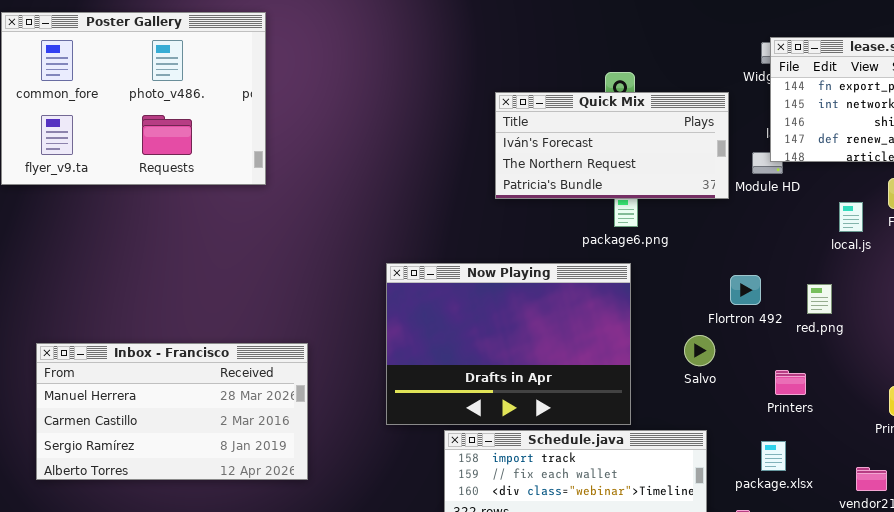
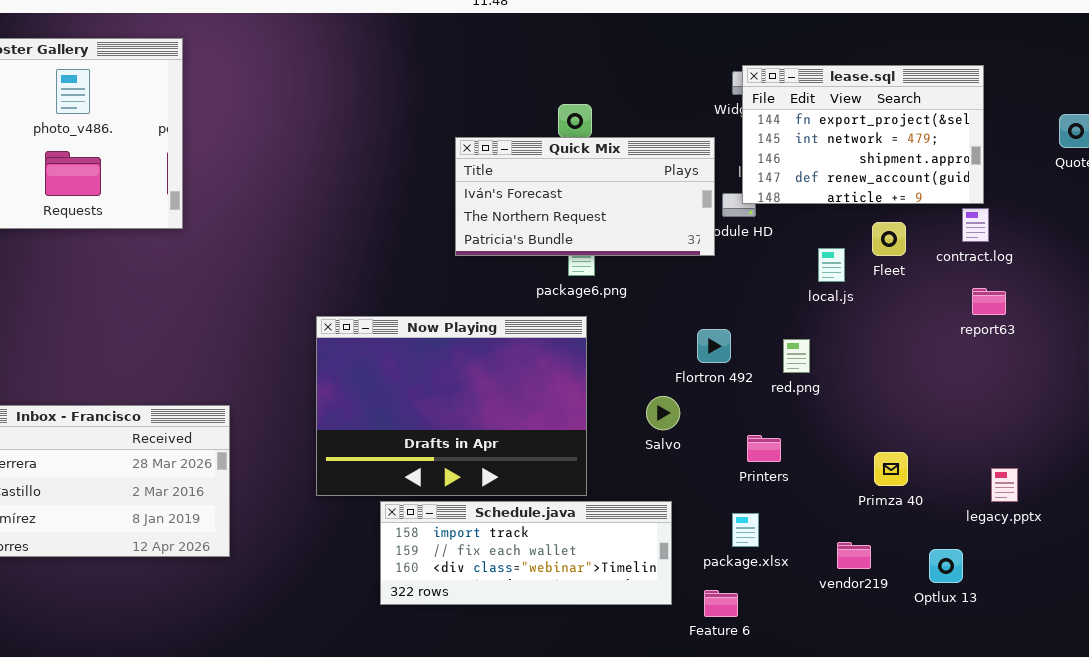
Quick Mix: [495,92,729,199] -> [455,137,715,256], moved

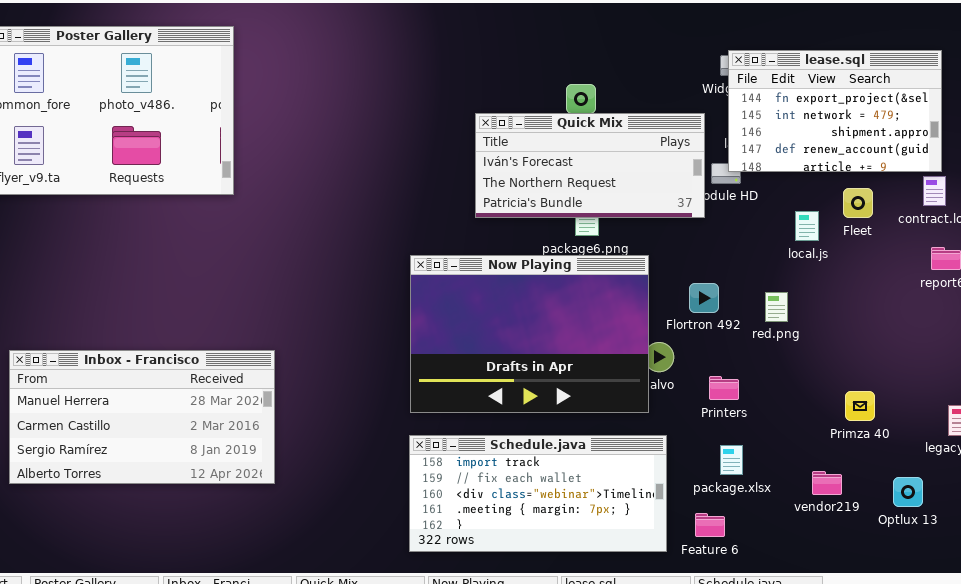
Now Playing: [316,316,587,496] -> [410,255,649,413], moved
Printers: [747,435,781,462] -> [709,376,739,400], moved
Schedule.java: [380,501,672,605] -> [409,435,667,552], resized

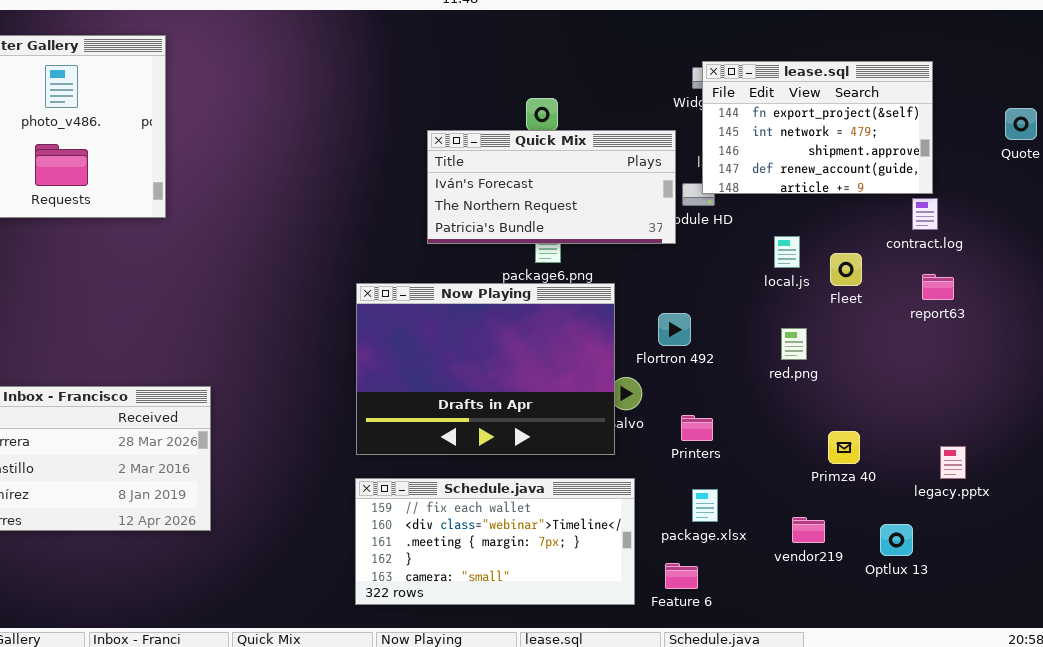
Fleet: [843,188,873,218] -> [830,253,862,286], moved
red.png: [765,292,788,322] -> [781,328,807,360], moved
Schedule.java: [409,435,667,552] -> [355,478,635,605], scrolled down 1 row

